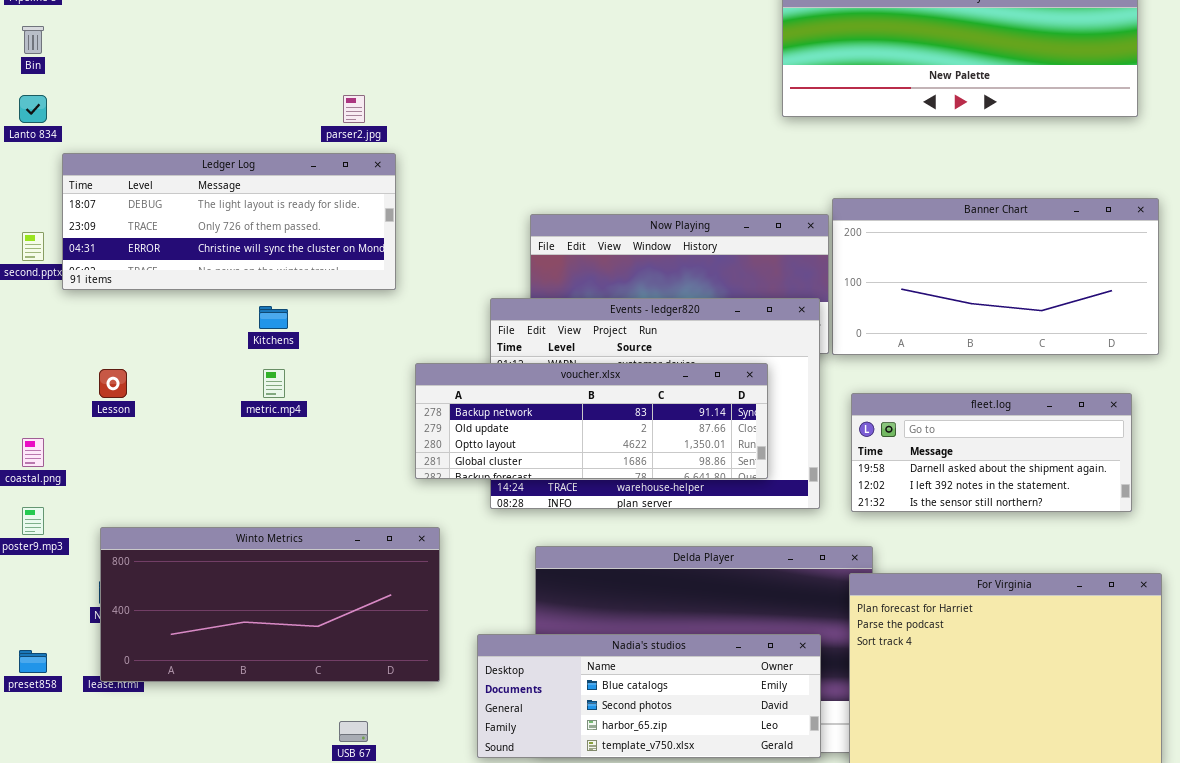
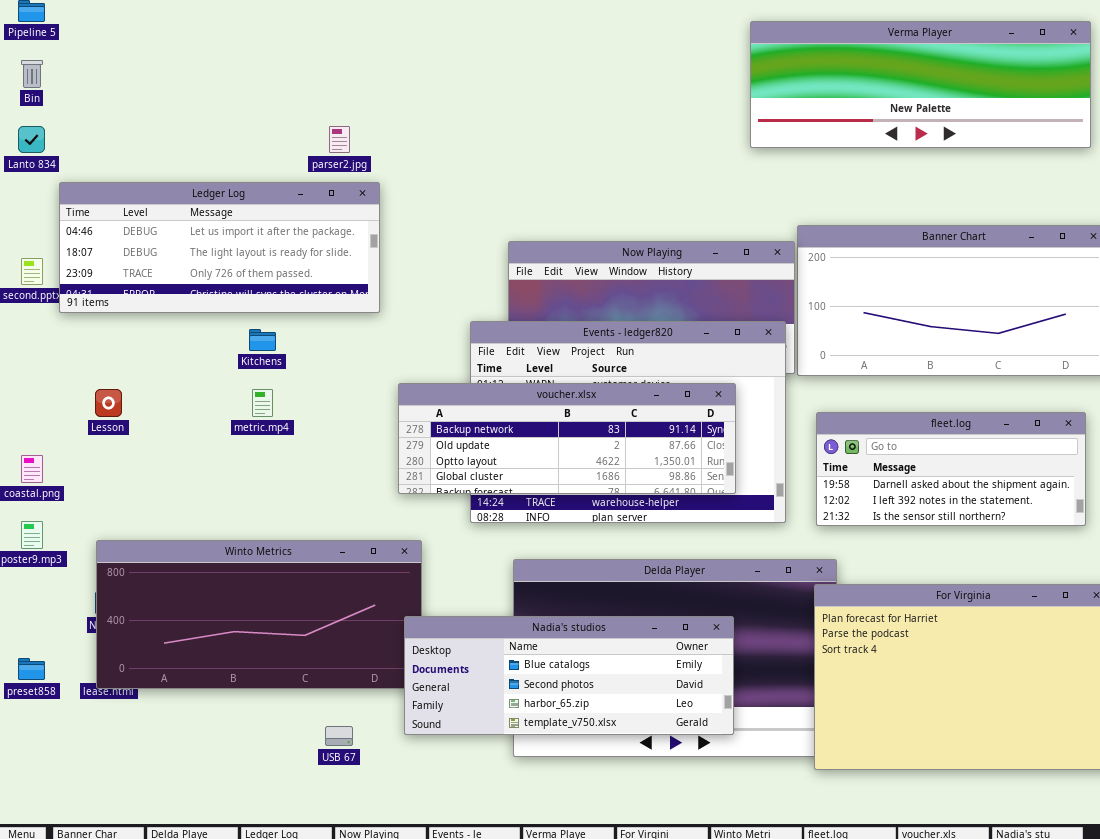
Ledger Log: [62,153,396,290] -> [59,182,380,313], scrolled up 1 row
Nadia's studios: [477,634,821,758] -> [404,616,734,735], moved

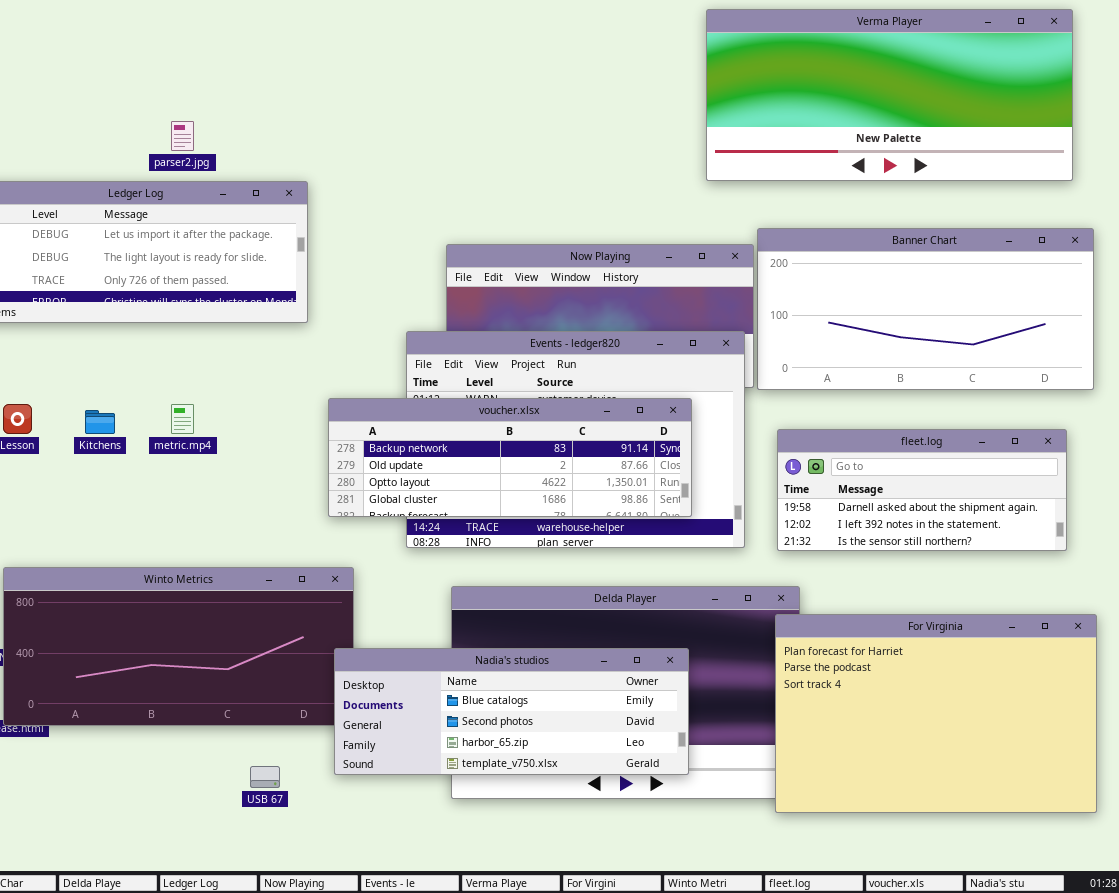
Verma Player: [750,21,1091,148] -> [706,9,1073,181], resized
parser2.jpg: [329,126,350,153] -> [171,121,194,151], moved
Kitchens: [249,329,276,351] -> [85,410,115,434], moved

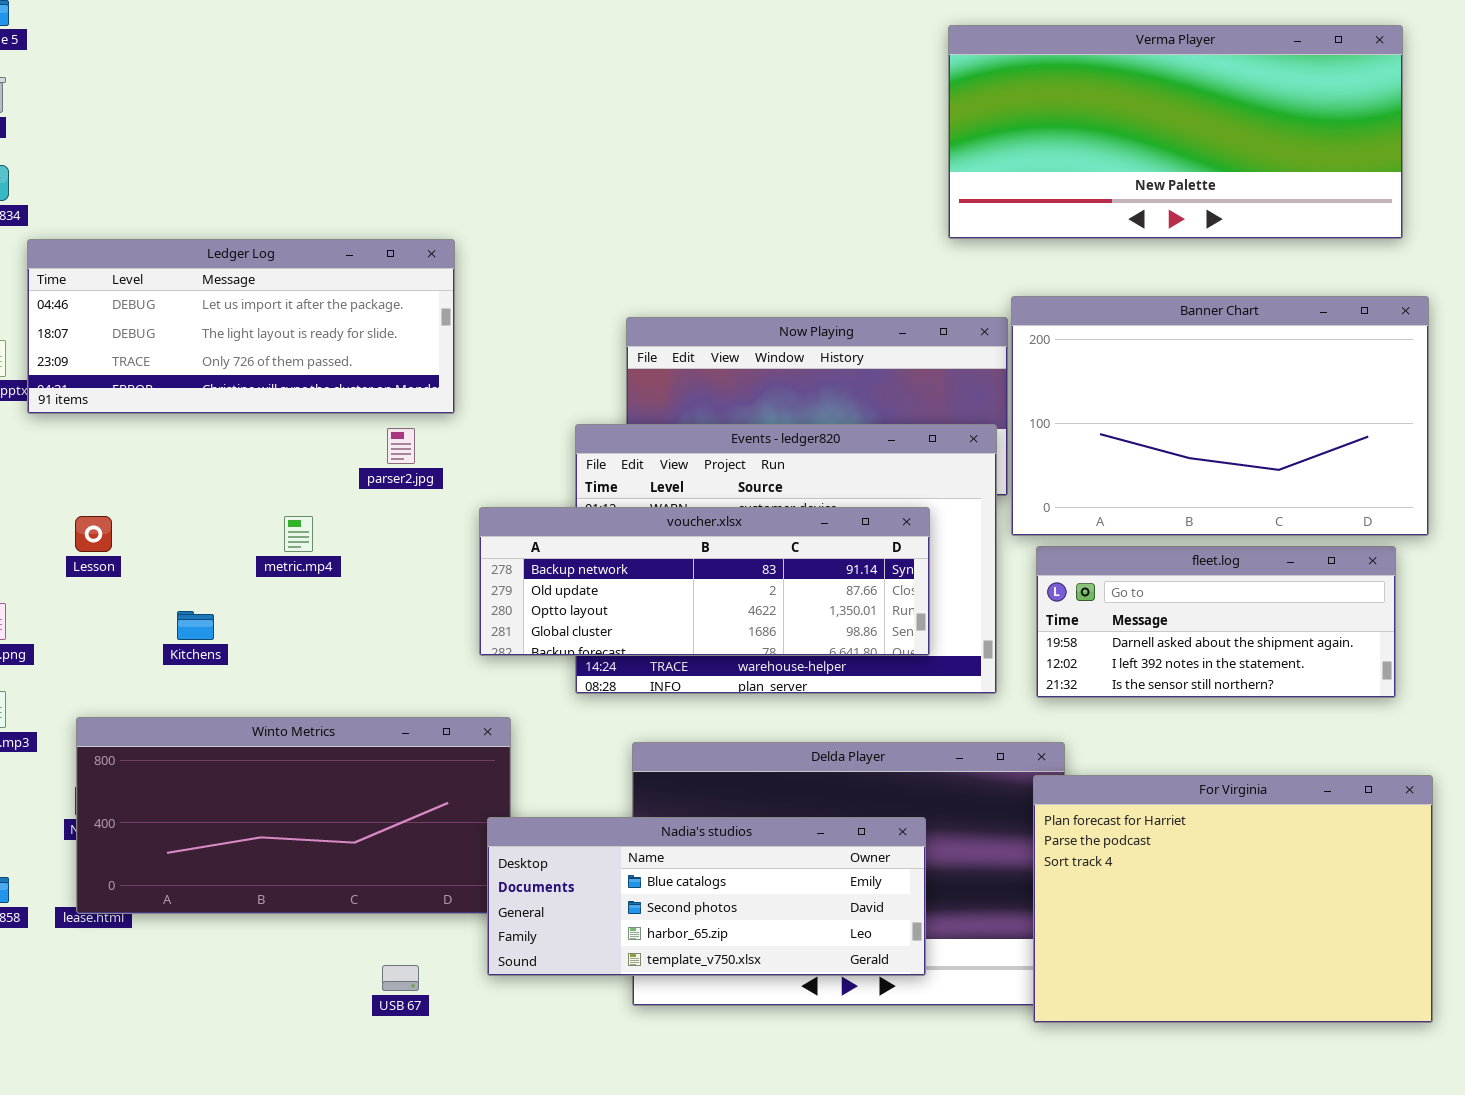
parser2.jpg: [171,121,194,151] -> [387,428,415,464], moved
Banner Chart: [757,228,1094,390] -> [1011,296,1429,536], resized
Kitchens: [85,410,115,434] -> [177,611,214,640], moved

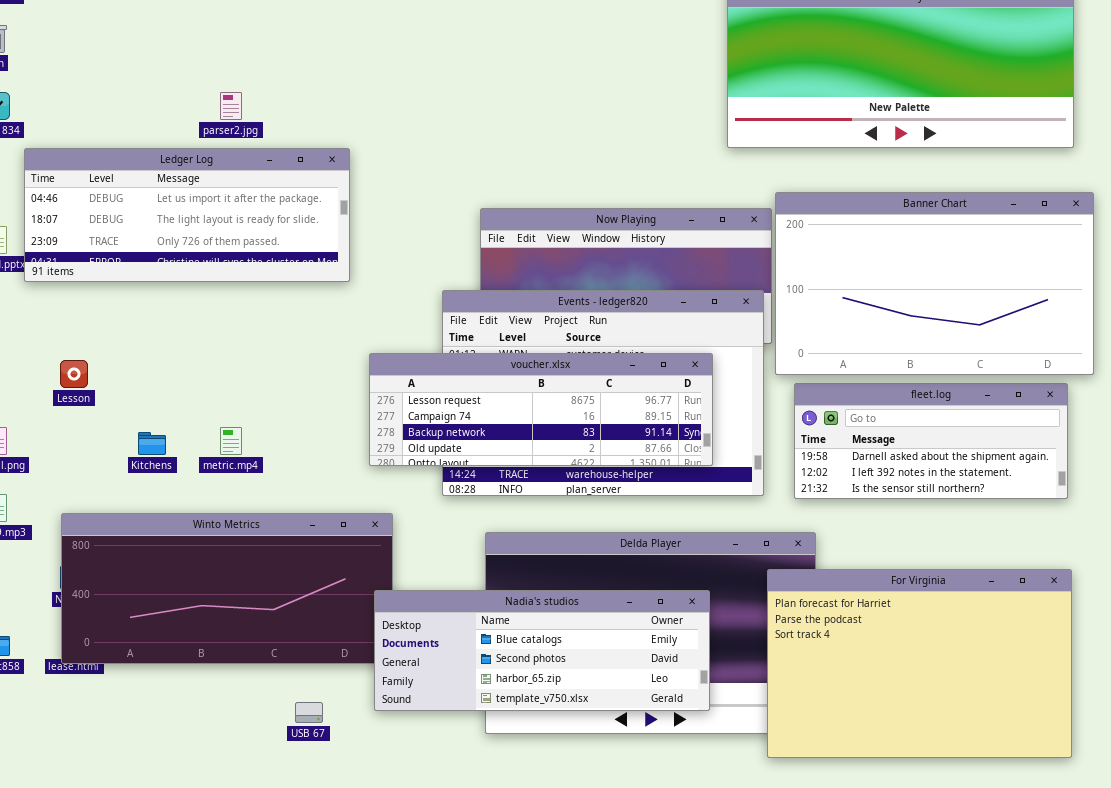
parser2.jpg: [387,428,415,464] -> [220,92,242,120], moved
voucher.xlsx: [479,507,930,656] -> [369,353,713,466], scrolled up 2 rows
metric.mp4: [284,516,313,552] -> [220,427,242,455], moved
For Virginia: [1033,775,1433,1023] -> [767,569,1072,758], moved

